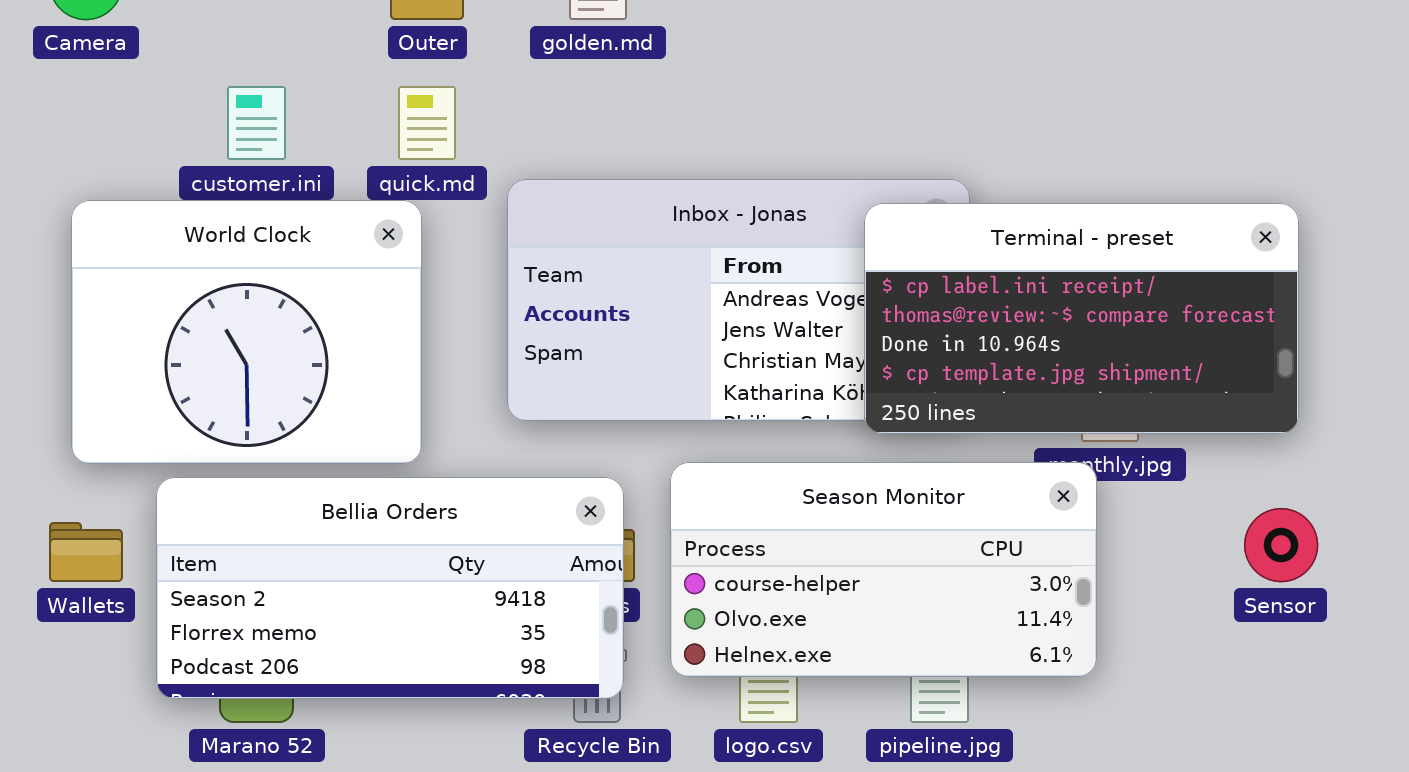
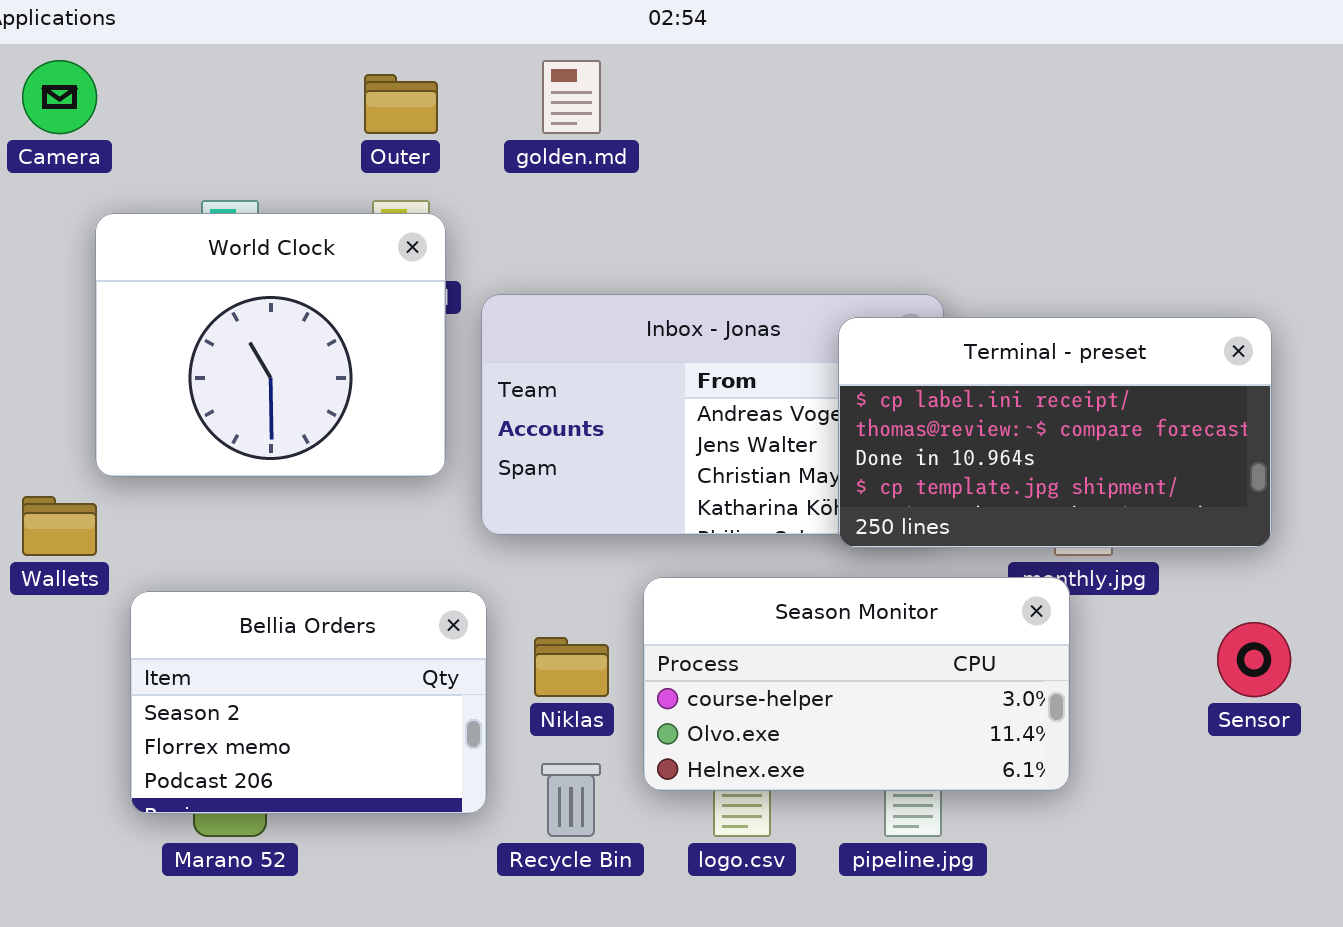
World Clock: [71,200,422,464] -> [95,213,446,477], moved
Bellia Orders: [156,477,624,699] -> [130,591,487,814], resized
Wallets: [49,522,123,582] -> [22,496,97,556], moved

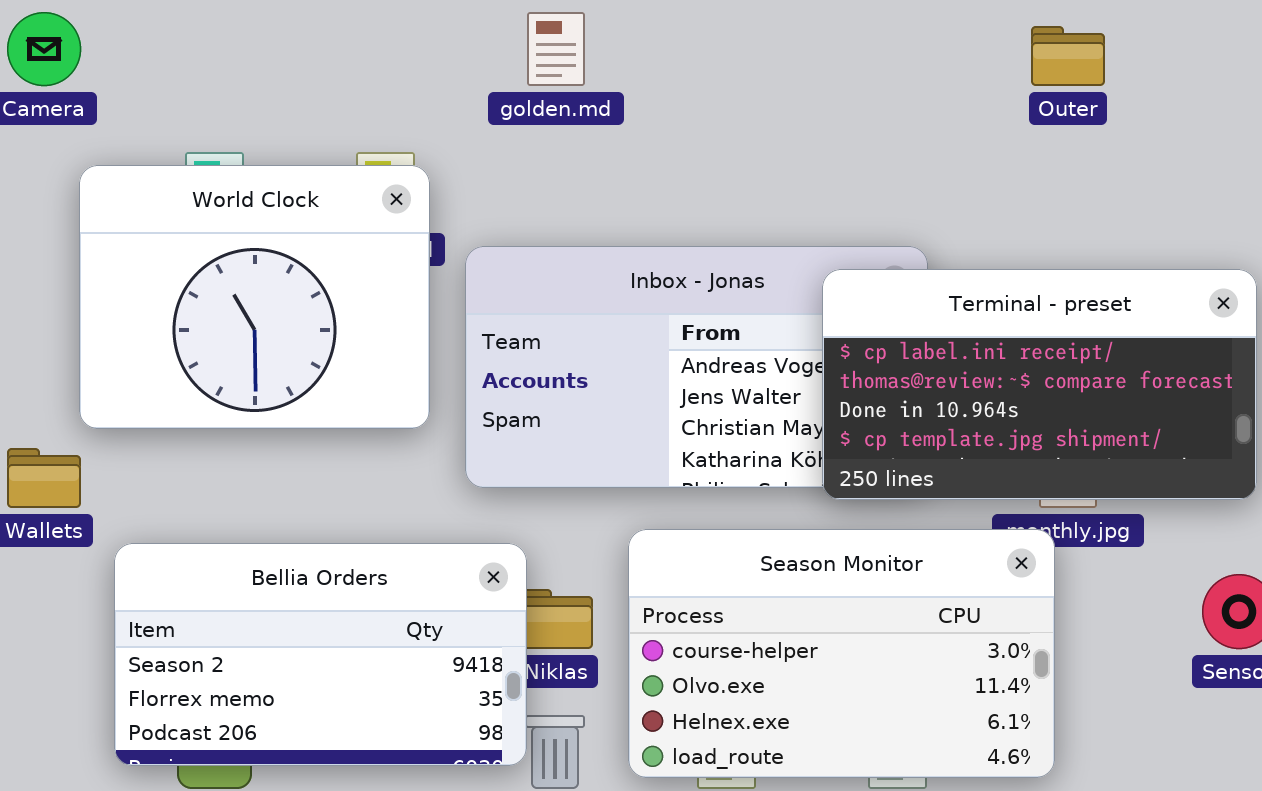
Outer: [364,74,438,134] -> [1031,26,1105,86], moved
Season Monitor: [643,577,1070,791] -> [628,529,1055,778], resized
Bellia Orders: [130,591,487,814] -> [114,543,527,766], resized

